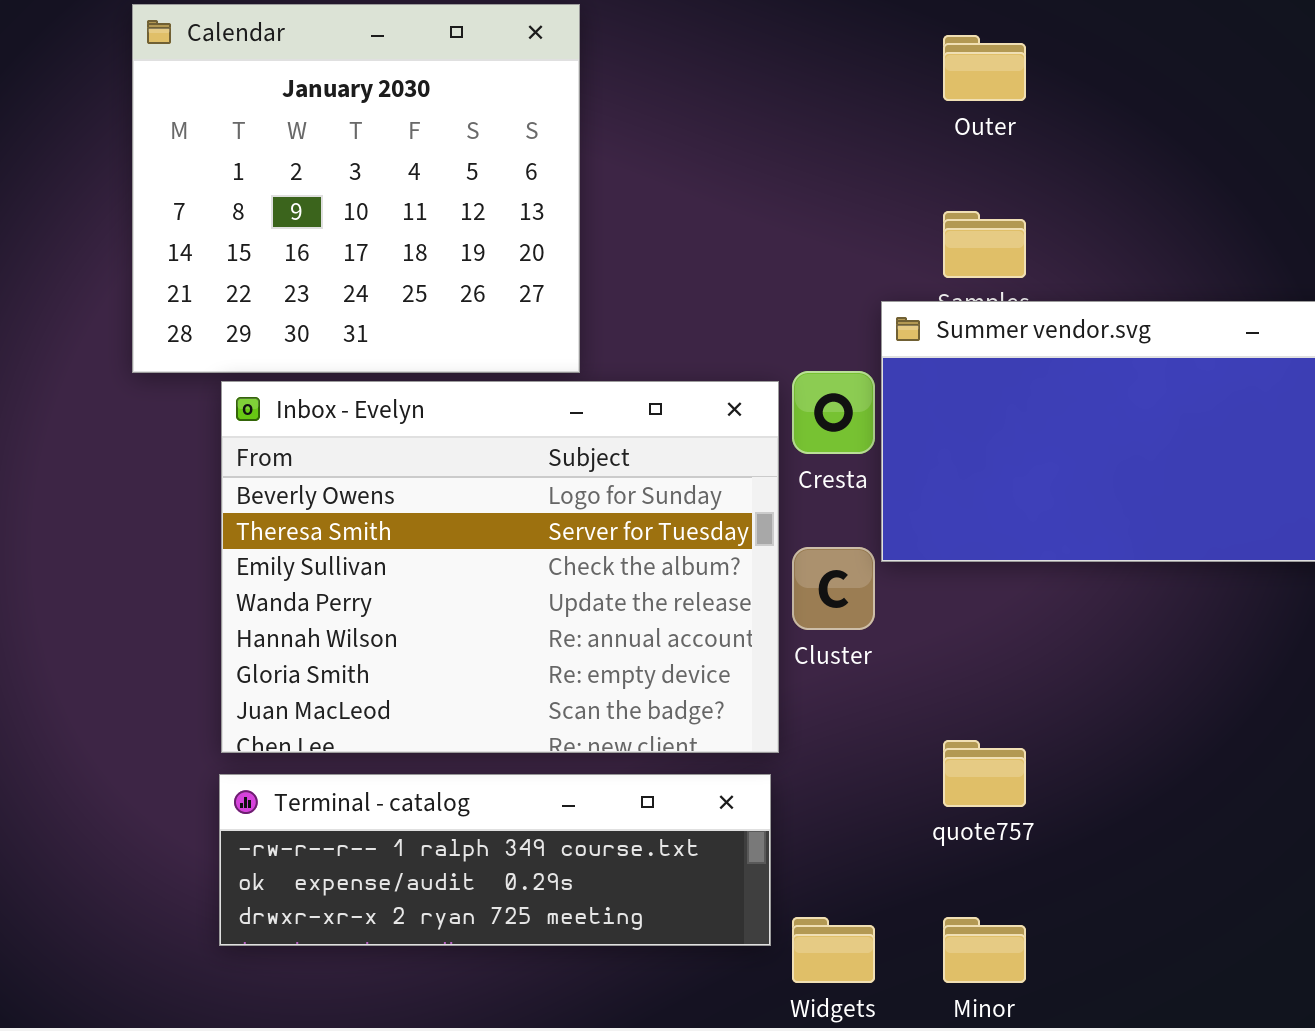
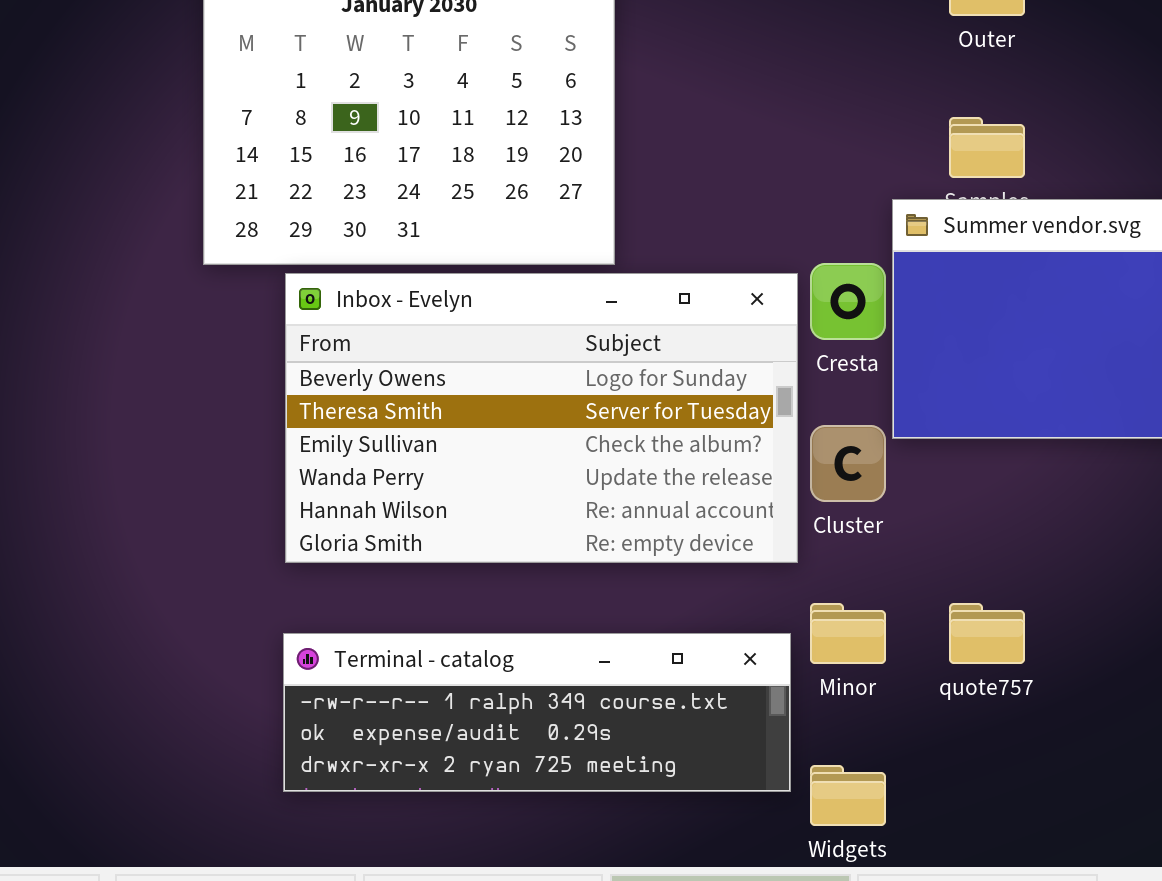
Inbox - Evelyn: [221,381,779,753] -> [285,273,798,563], resized
Minor: [943,917,1026,983] -> [810,603,886,664], moved

